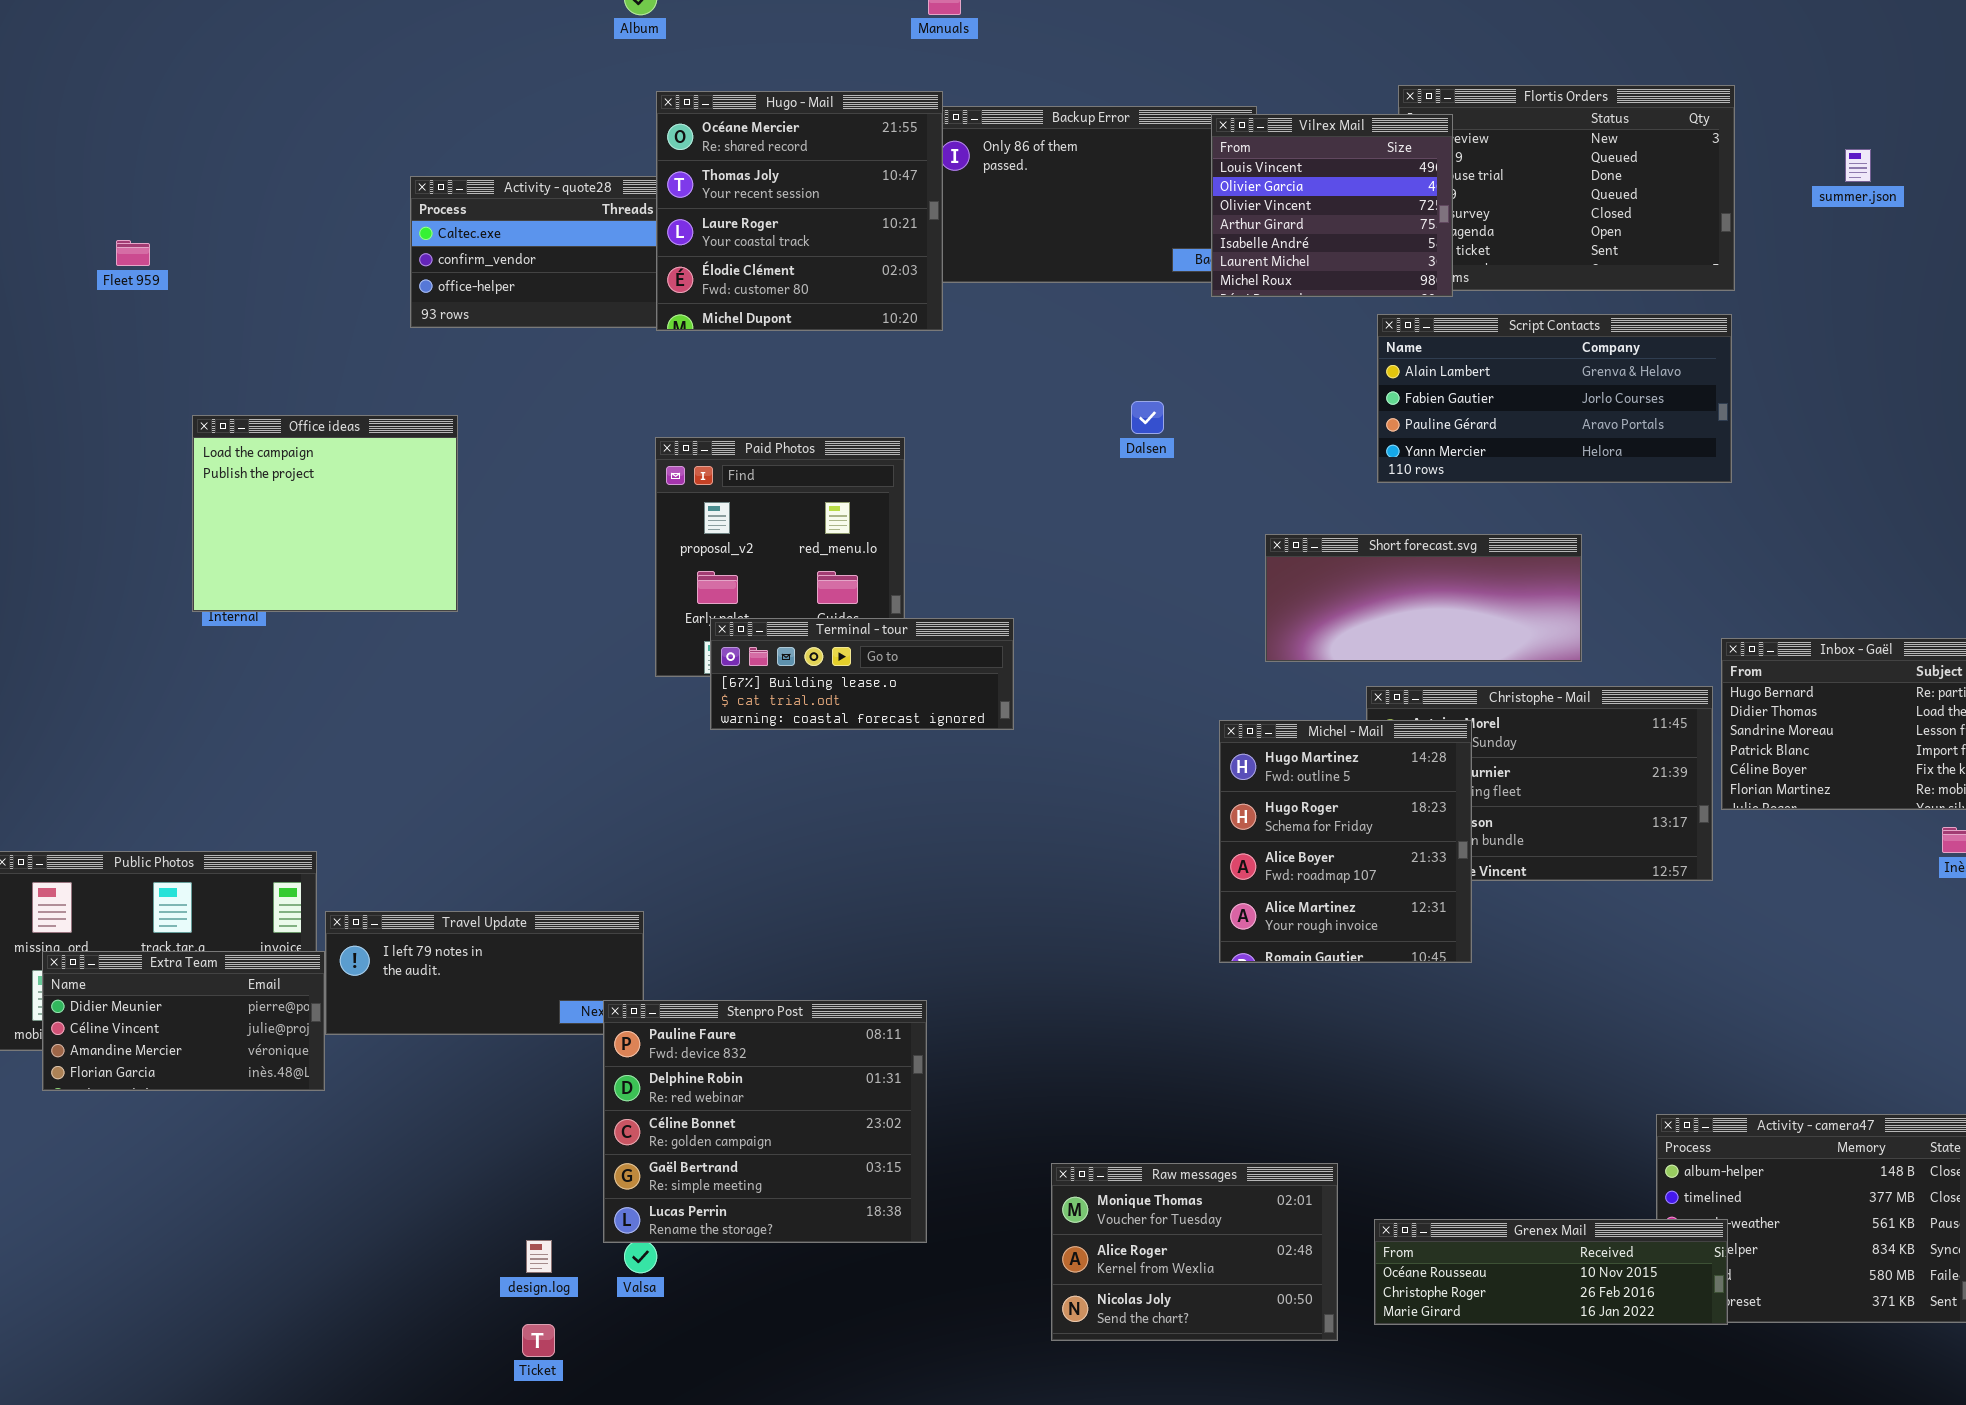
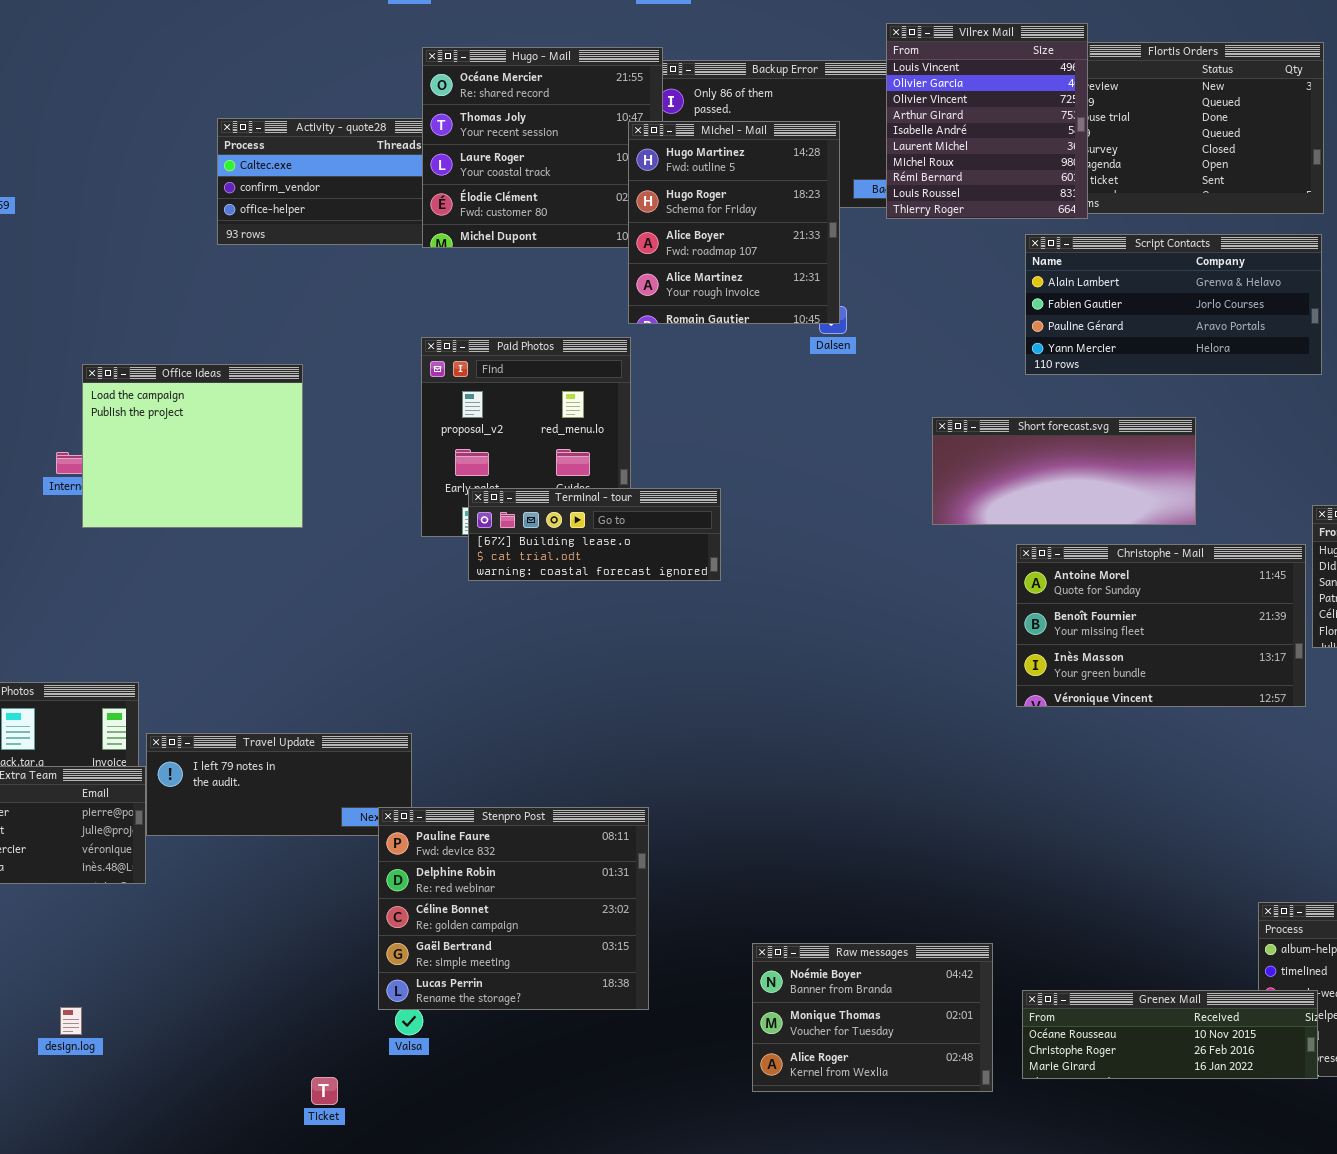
Vilrex Mail: [1211,114,1453,297] -> [886,23,1088,219], resized
Office ideas: [192,415,458,612] -> [82,364,303,528], moved
Michel - Mail: [1219,720,1472,963] -> [628,121,840,324], moved
Raw messages: [1051,1163,1338,1341] -> [752,943,993,1092], scrolled up 1 row
design.log: [526,1240,552,1273] -> [60,1007,82,1035], moved

